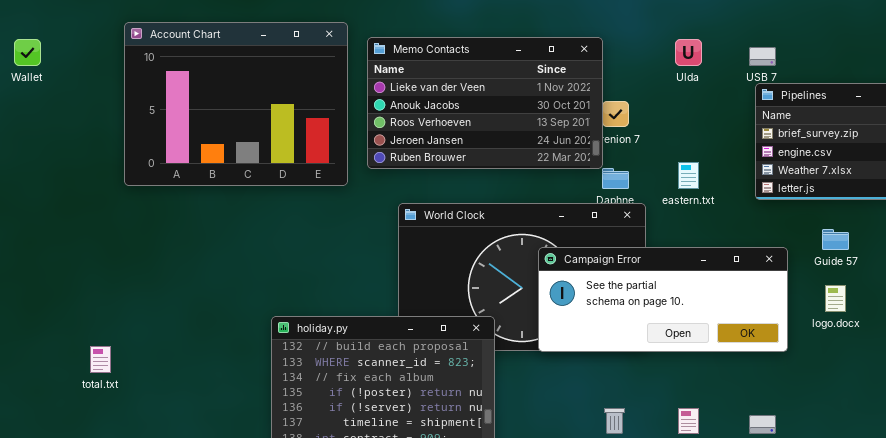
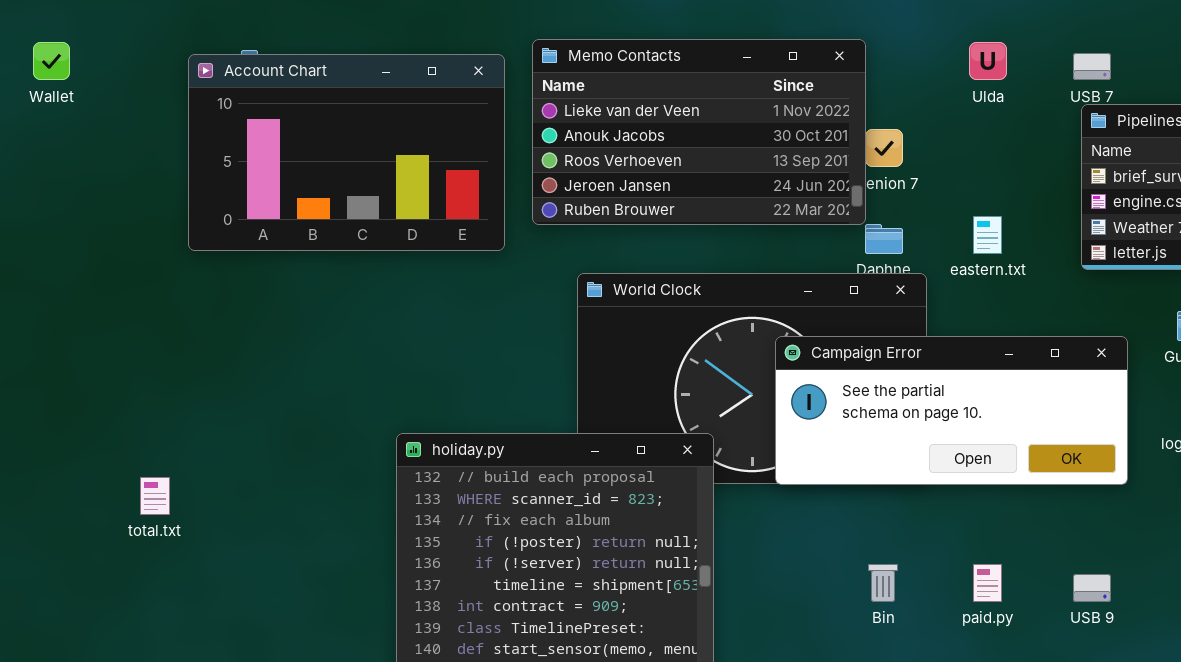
Account Chart: [124,22,348,186] -> [188,54,505,251], resized

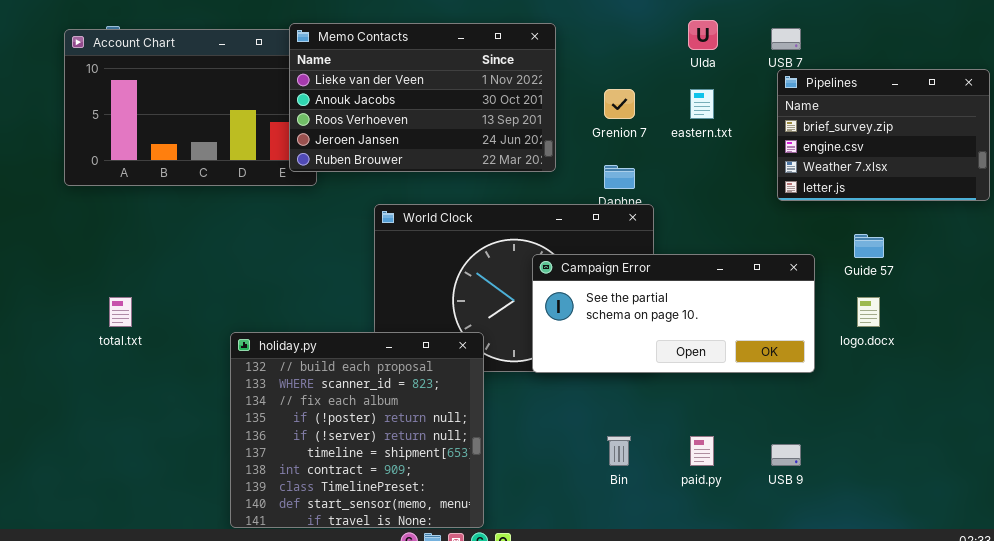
Memo Contacts: [532,39,866,225] -> [289,23,556,172], moved
eastern.txt: [973,216,1002,254] -> [690,89,714,119], moved
total.txt: [140,477,170,515] -> [109,297,132,327], moved

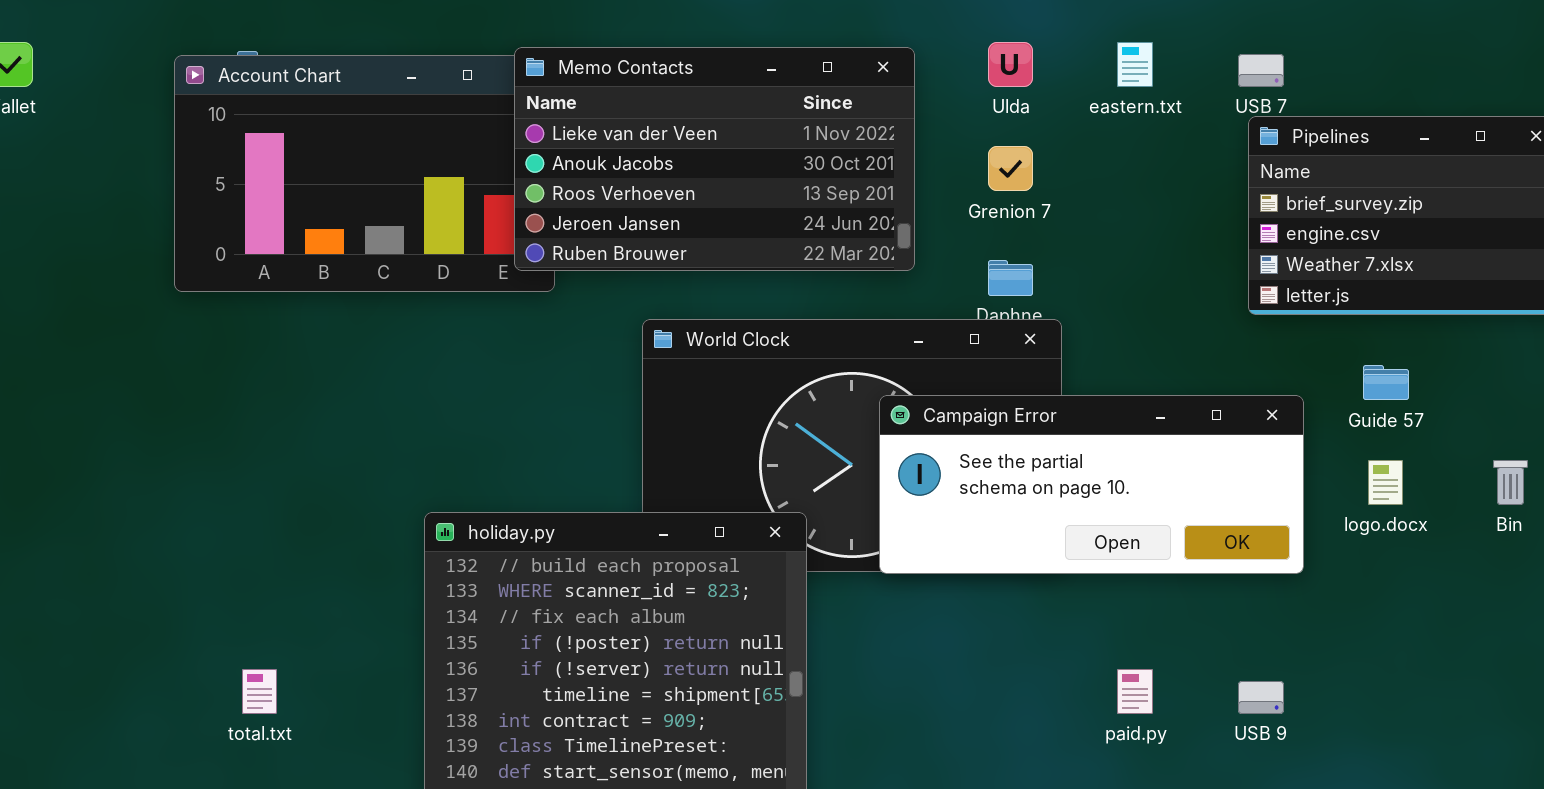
Ulda: [688,20,718,50] -> [988,42,1033,87], moved
eastern.txt: [690,89,714,119] -> [1117,42,1153,87], moved
total.txt: [109,297,132,327] -> [242,669,277,714], moved
Bin: [607,436,631,466] -> [1493,460,1528,505], moved

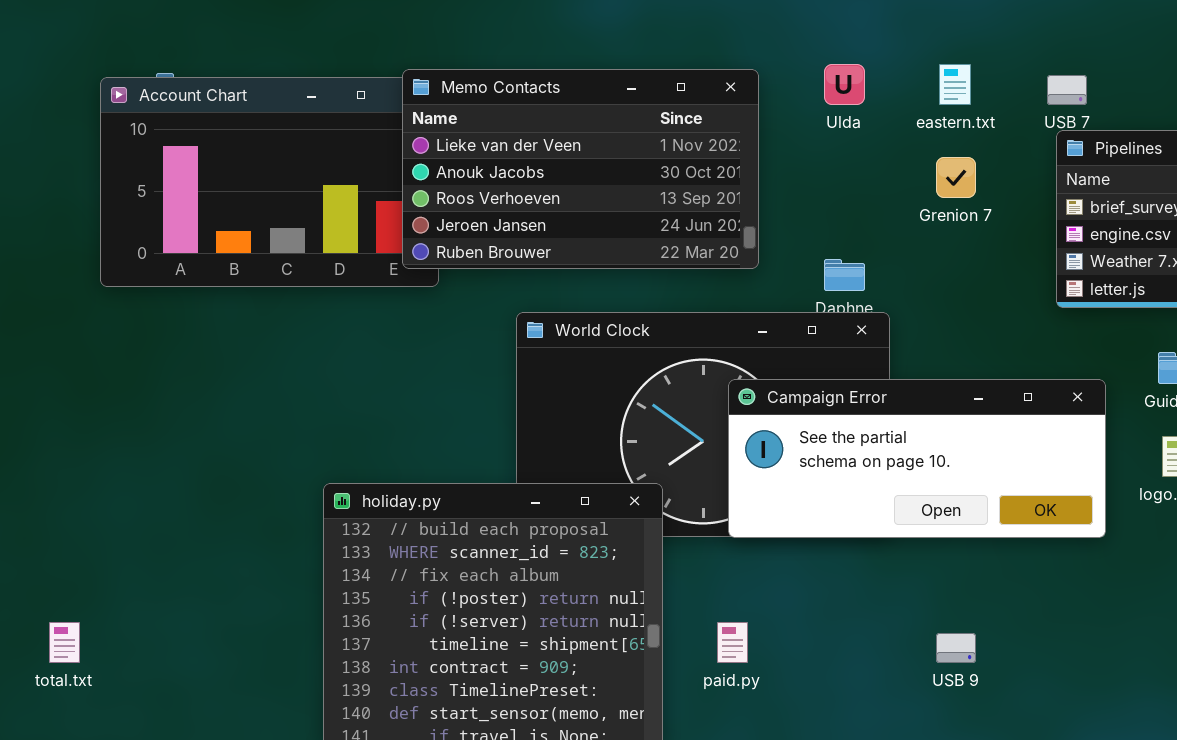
Grenion 7: [988,146,1033,191] -> [936,157,976,198], moved
total.txt: [242,669,277,714] -> [49,622,80,663], moved
paid.py: [1117,669,1153,714] -> [717,622,748,663], moved
USB 9: [1238,681,1284,714] -> [936,633,976,663], moved

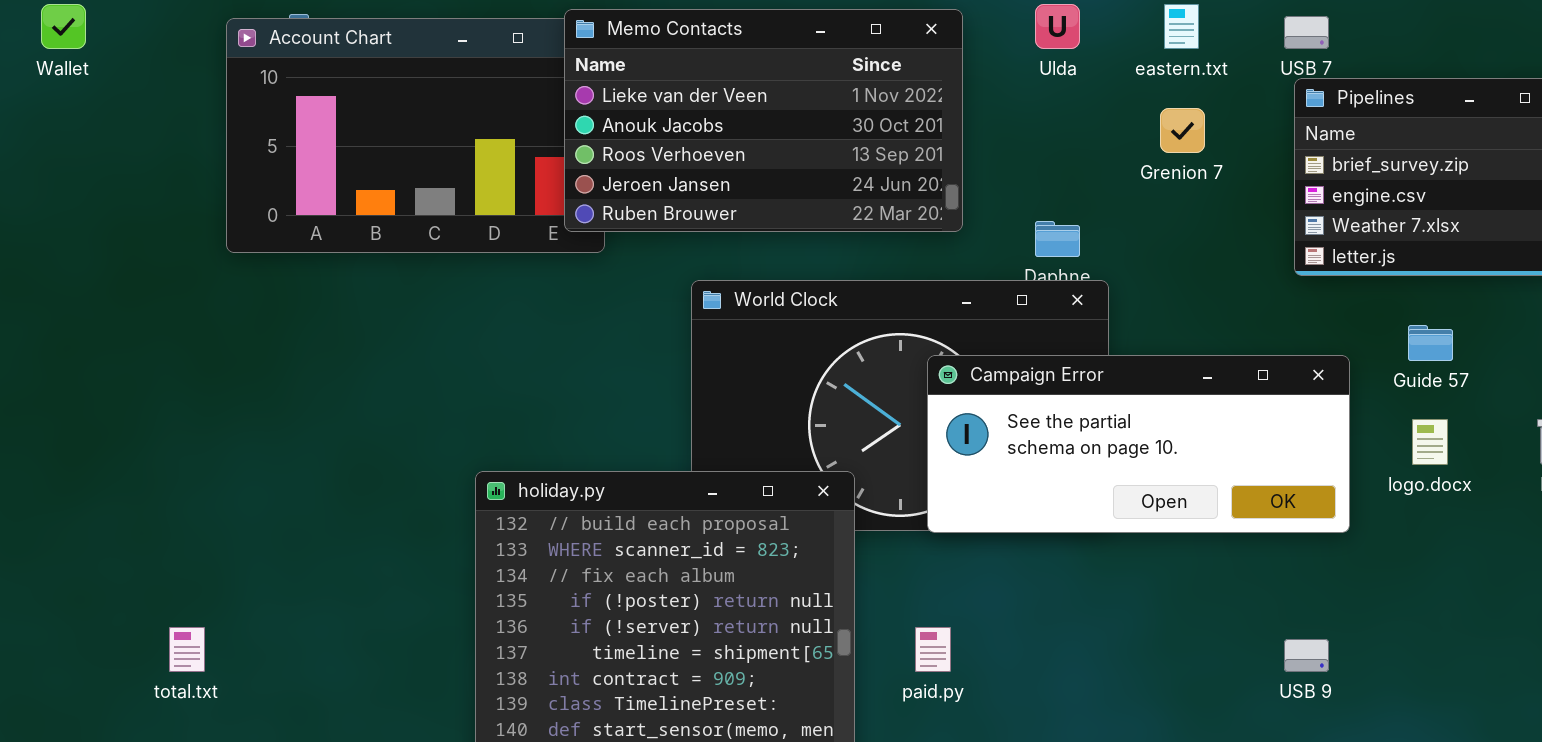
USB 9: [936,633,976,663] -> [1284,639,1329,672], moved

